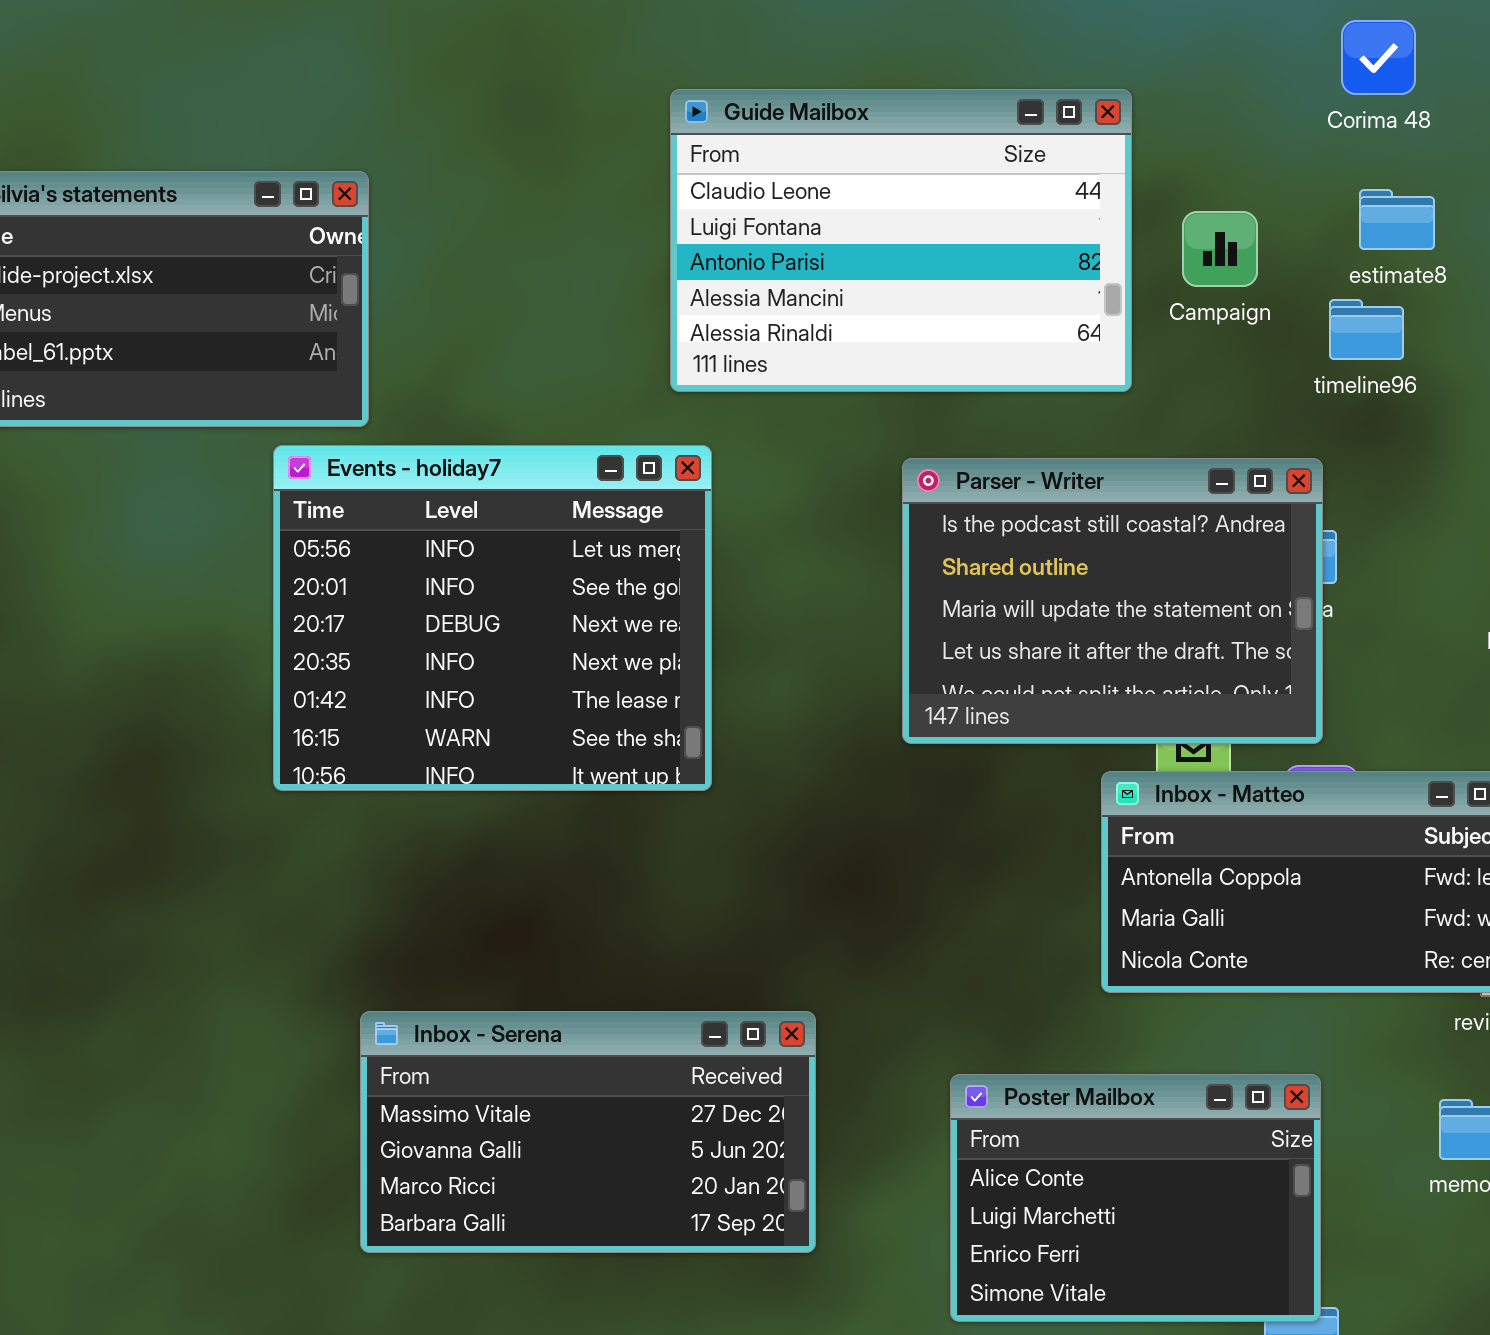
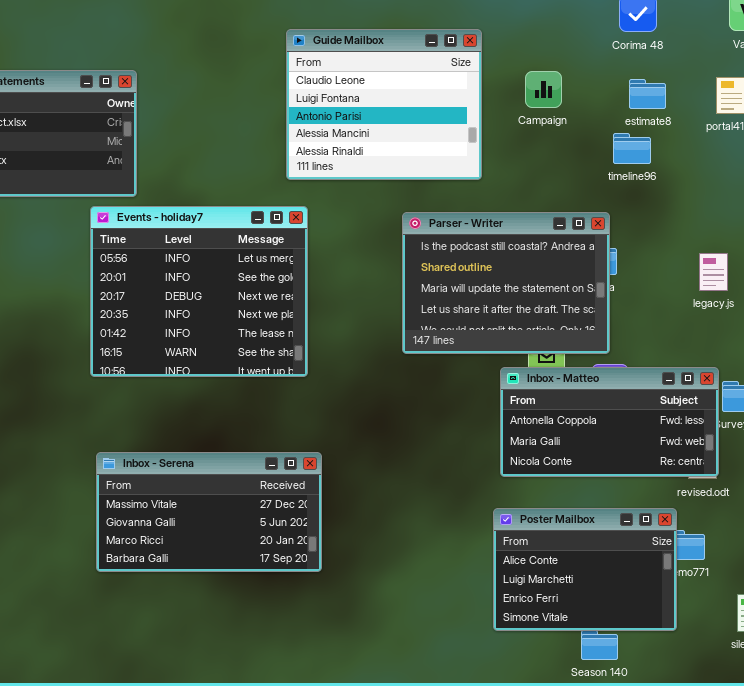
Guide Mailbox: [670,89,1132,392] -> [286,29,482,180], resized
Campaign: [1182,211,1258,287] -> [525,71,562,108], moved
Inbox - Serena: [360,1011,816,1253] -> [96,452,322,572], moved
Poster Mailbox: [950,1074,1321,1322] -> [493,508,677,631], moved

